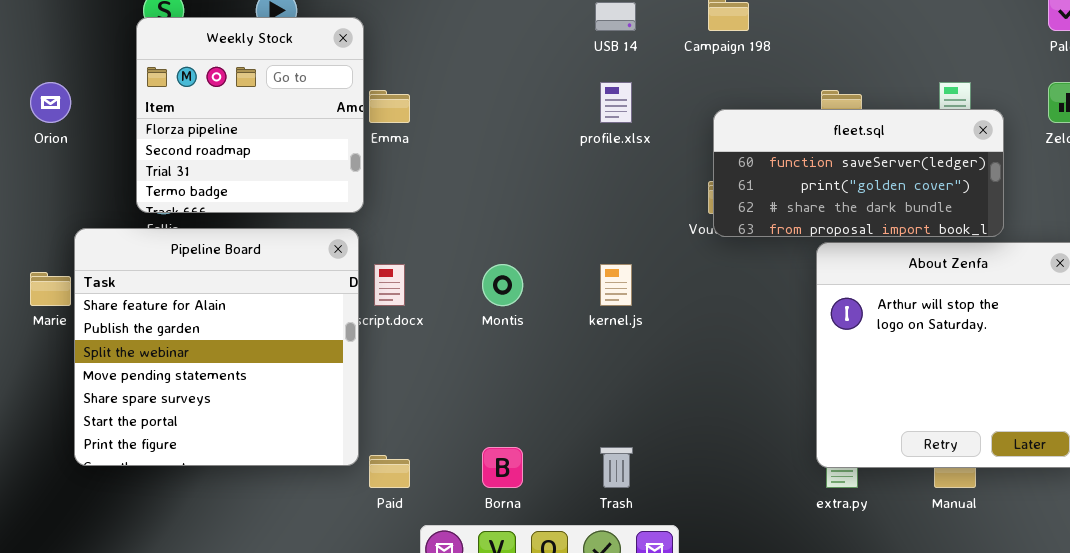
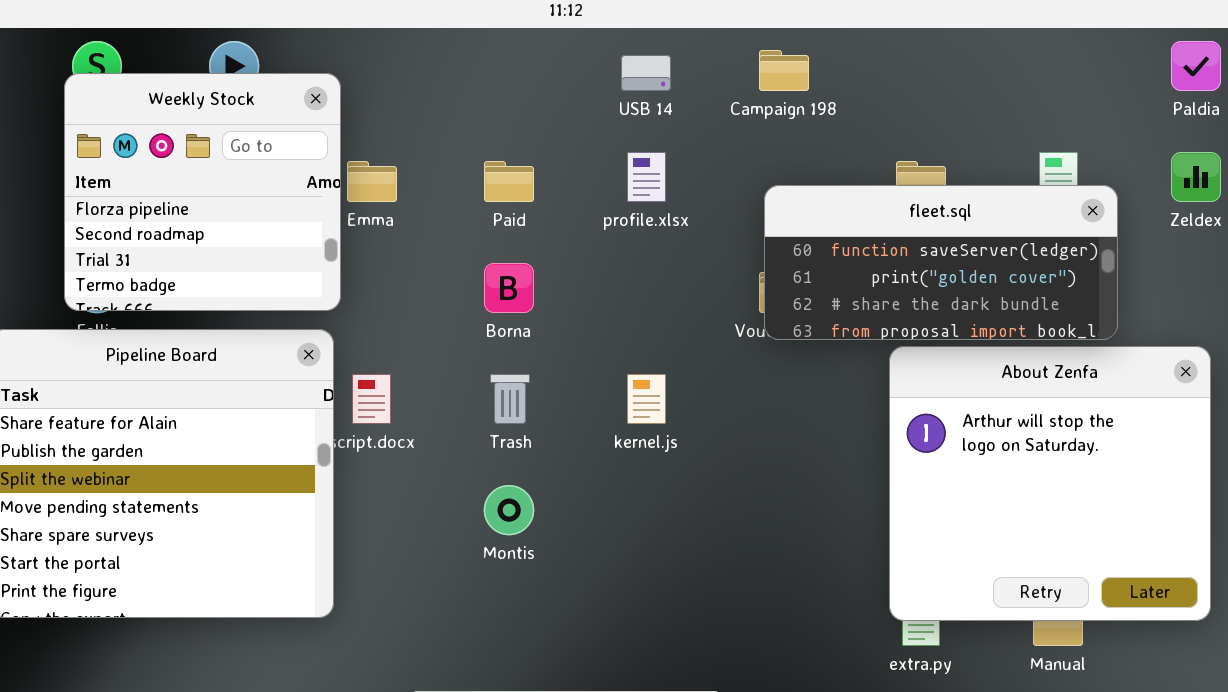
Montis: [482,264,523,306] -> [484,485,534,535], moved
Borna: [482,447,523,488] -> [484,263,534,313], moved
Trash: [600,447,633,488] -> [490,374,530,424], moved
Paid: [369,455,410,488] -> [484,161,534,202], moved

